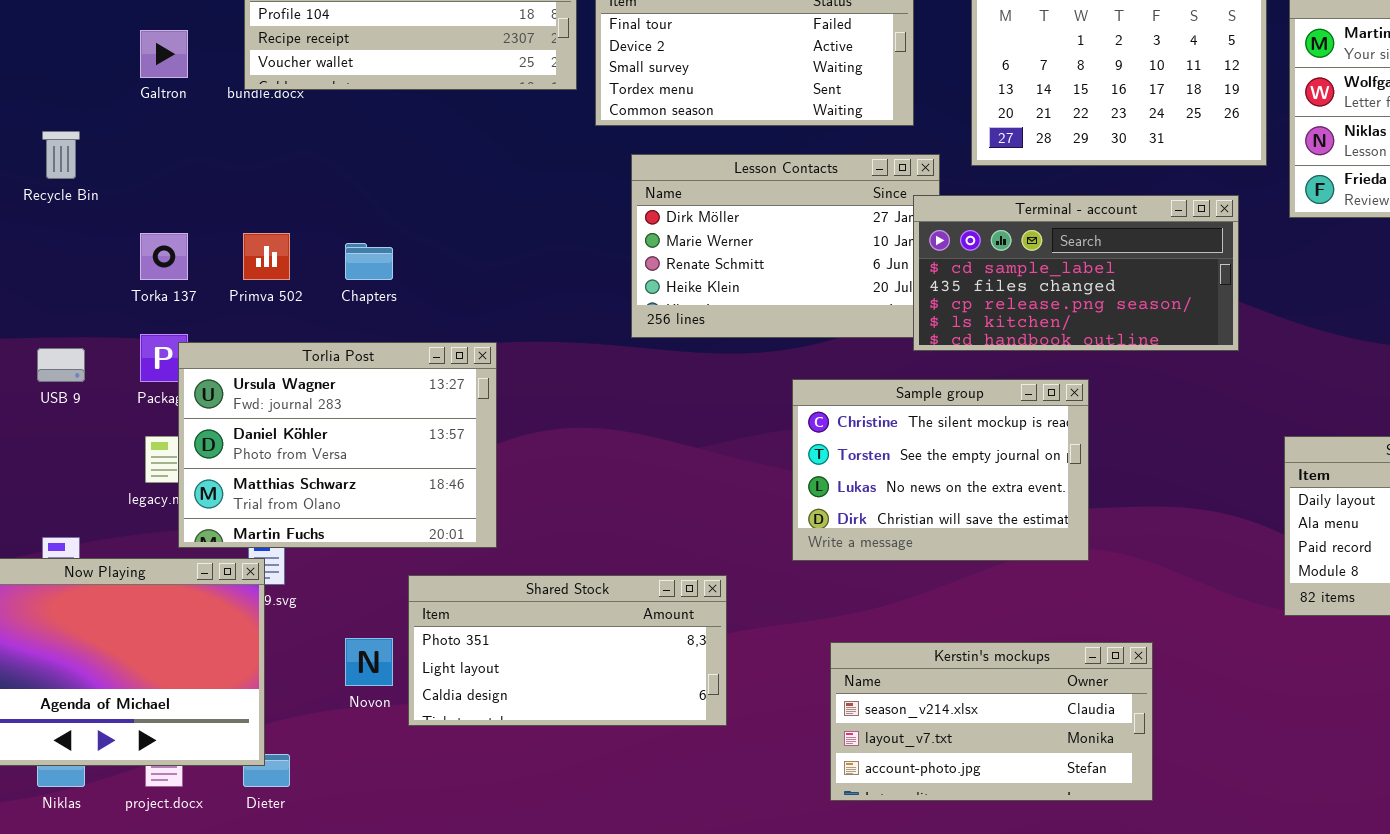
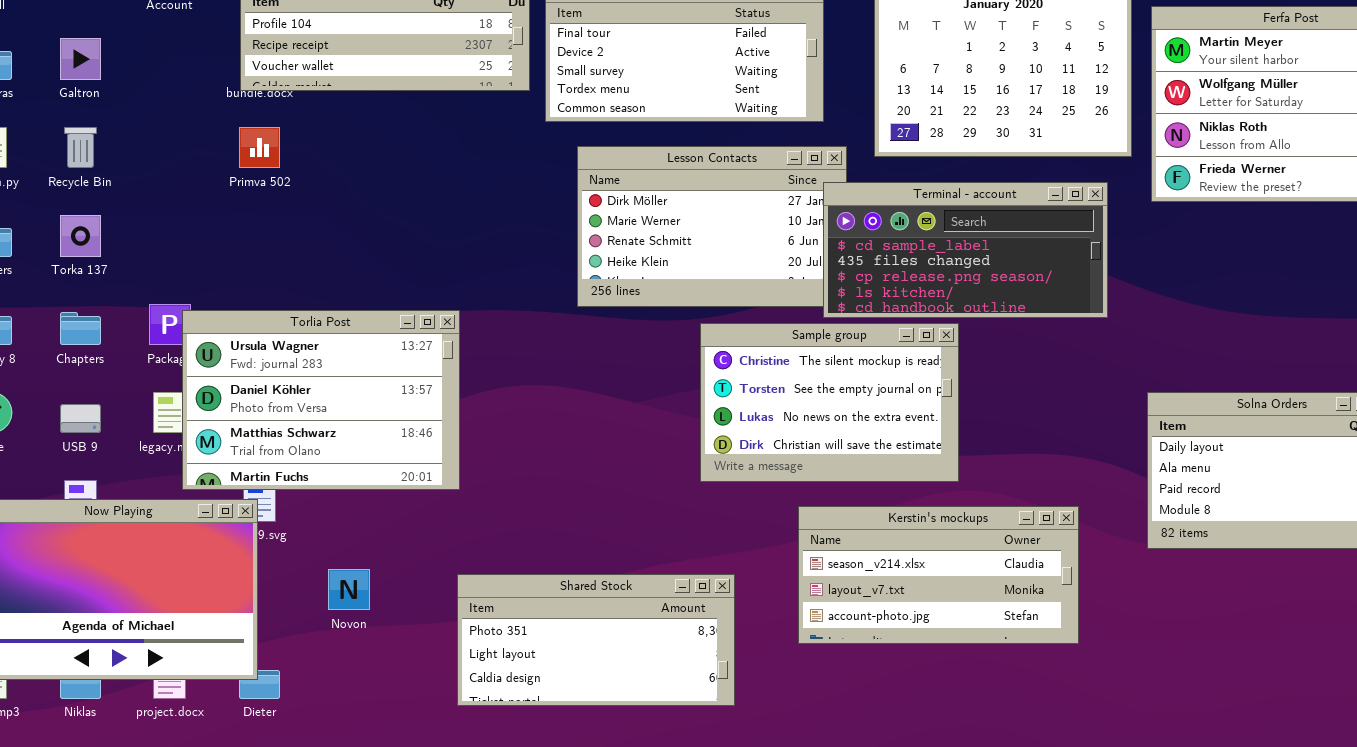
Galtron: [140,30,188,78] -> [60,38,101,80], moved
Torka 137: [140,233,188,280] -> [60,215,101,257], moved
Primva 502: [243,233,290,280] -> [239,127,280,168], moved
Chapters: [345,243,393,280] -> [60,312,101,345], moved
USB 9: [37,348,85,382] -> [60,404,101,433], moved
Sample group: [792,379,1089,561] -> [700,323,959,482], moved
Shared Stock: [408,575,727,726] -> [457,574,735,706], moved
Kerstin's mockups: [830,642,1153,801] -> [798,506,1079,644], moved

